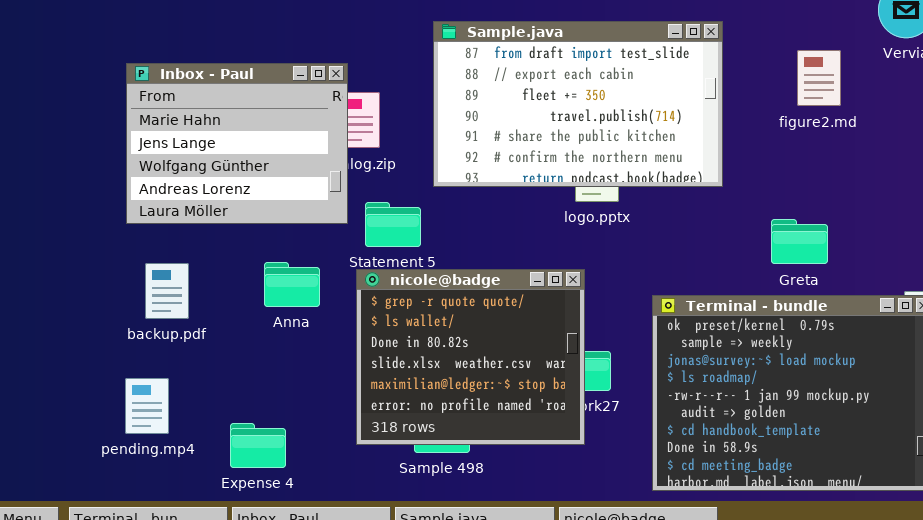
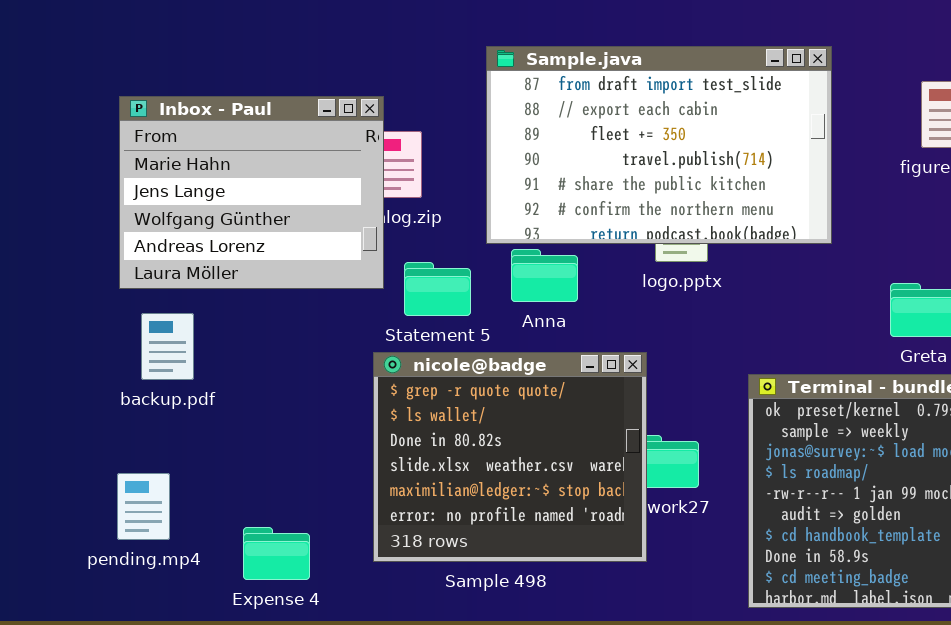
Anna: [264,262,320,307] -> [511,249,578,302], moved
backup.pdf: [145,263,189,319] -> [141,313,194,380], moved
nicole@badge: [356,269,585,445] -> [373,352,647,562], moved

